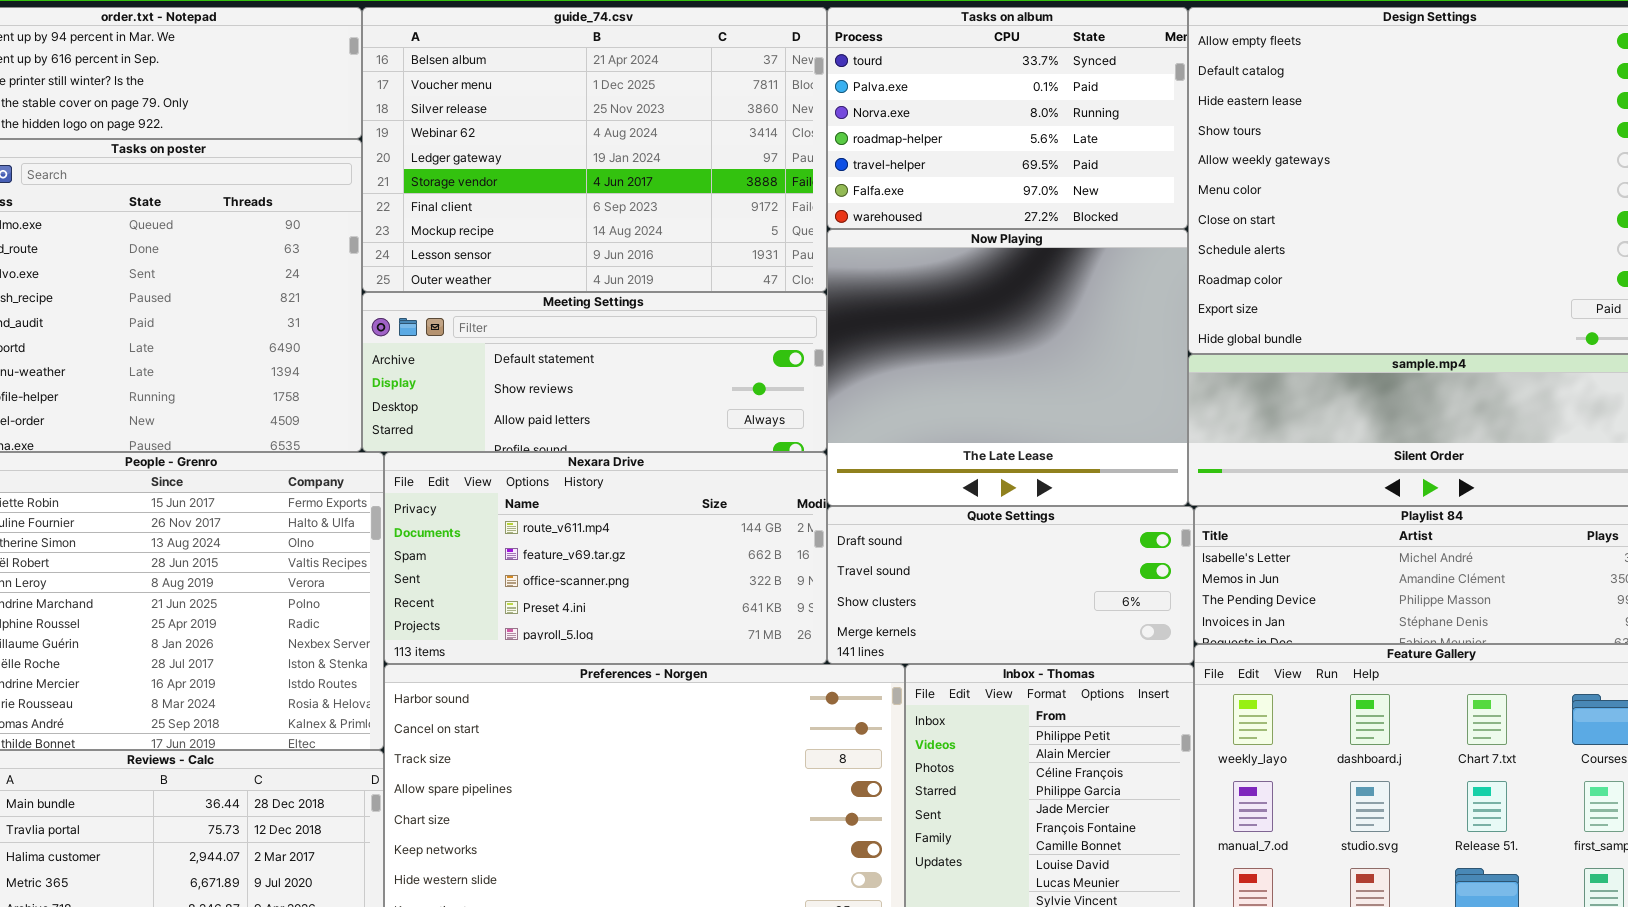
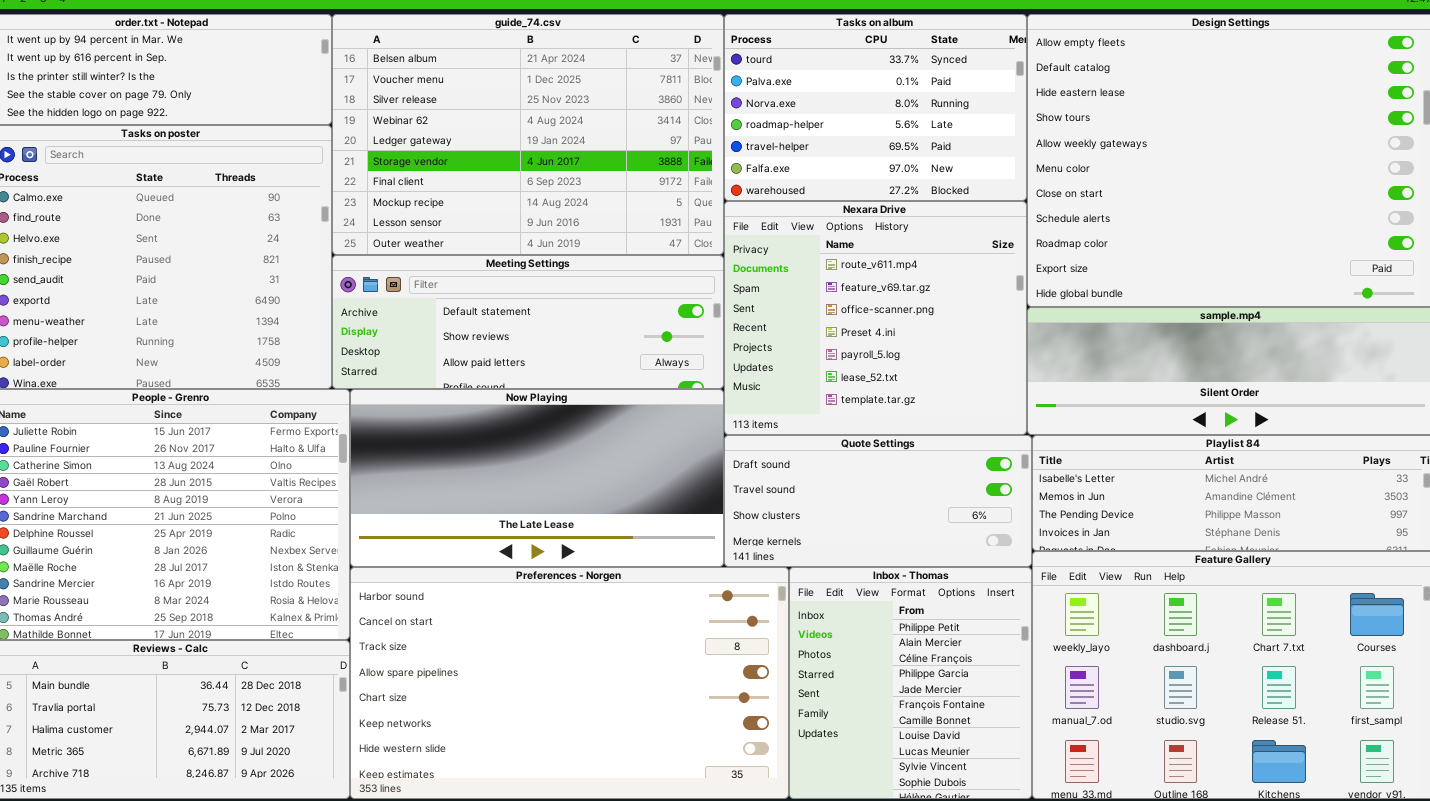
Now Playing: [827,229,1188,506] -> [350,389,724,567], moved, resized
Nexara Drive: [384,452,827,664] -> [724,201,1027,435], moved, resized

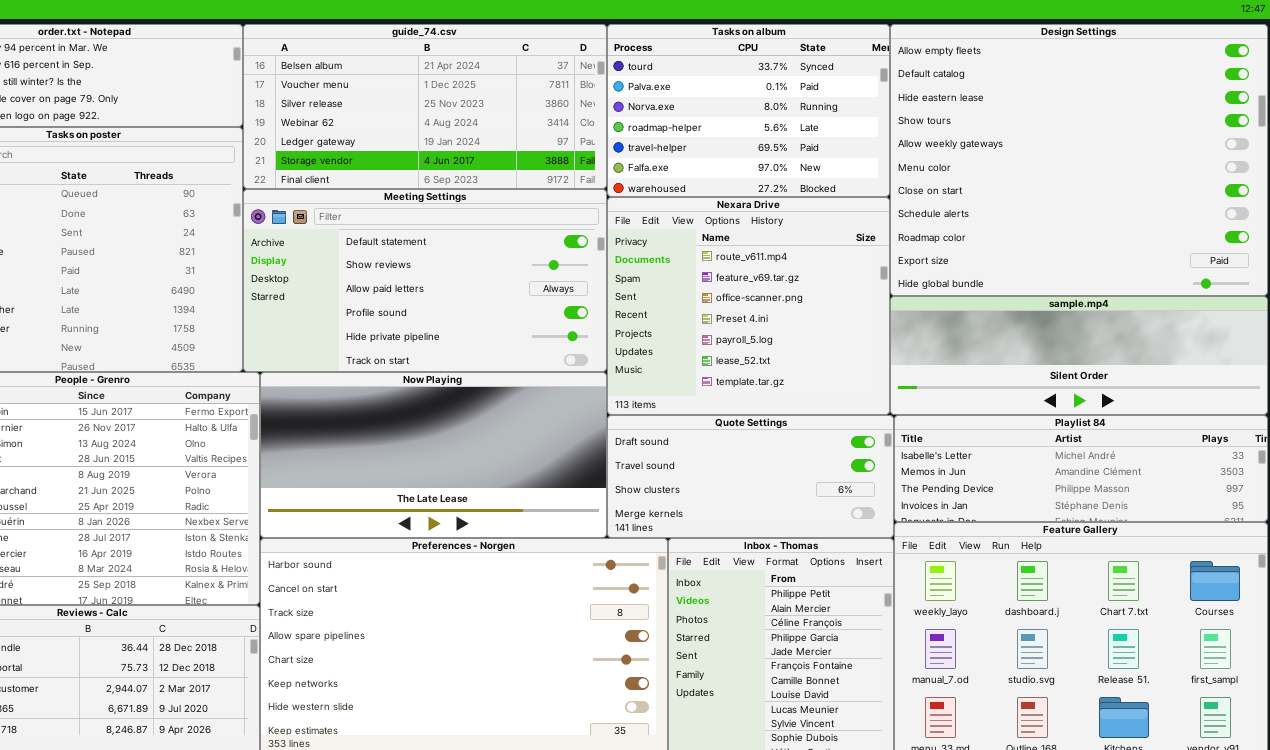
guide_74.csv: [332,14,724,255] -> [243,24,607,189], resized
Meeting Settings: [332,255,724,389] -> [243,189,607,372], resized

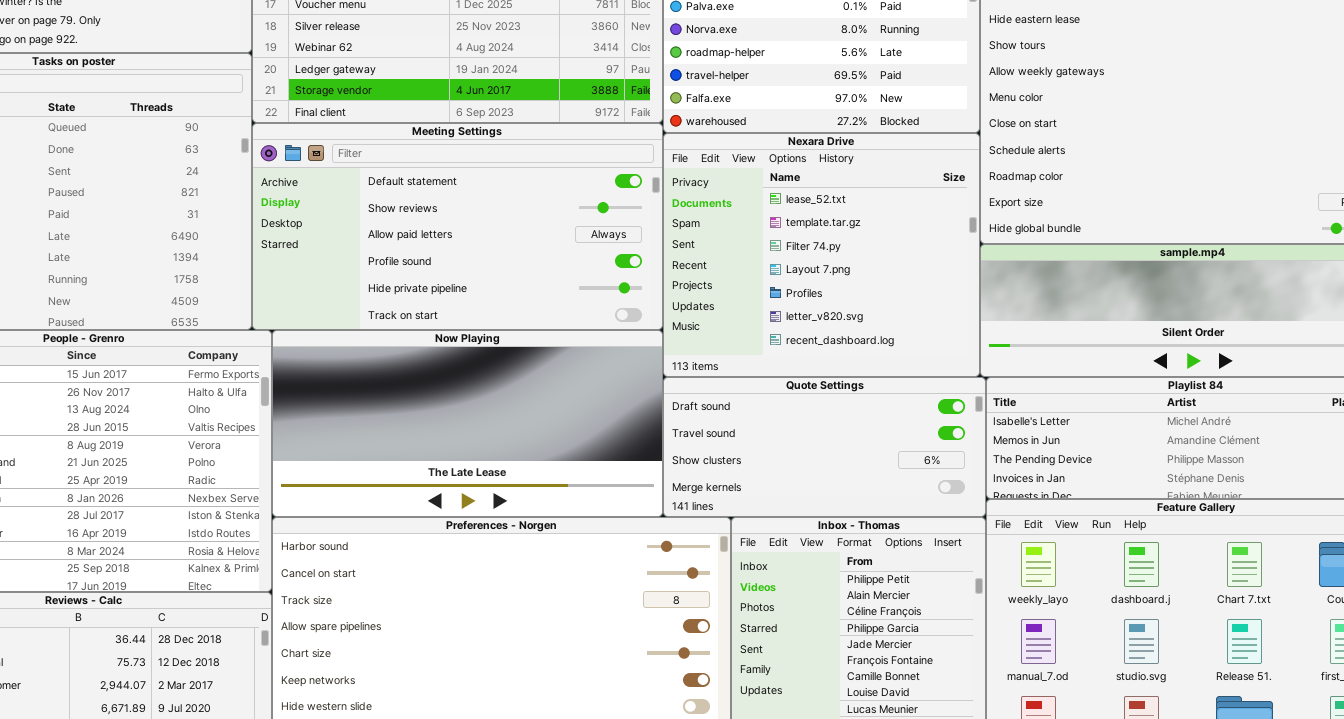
Nexara Drive: [607,197,890,415] -> [663,133,980,377], scrolled down 5 rows

